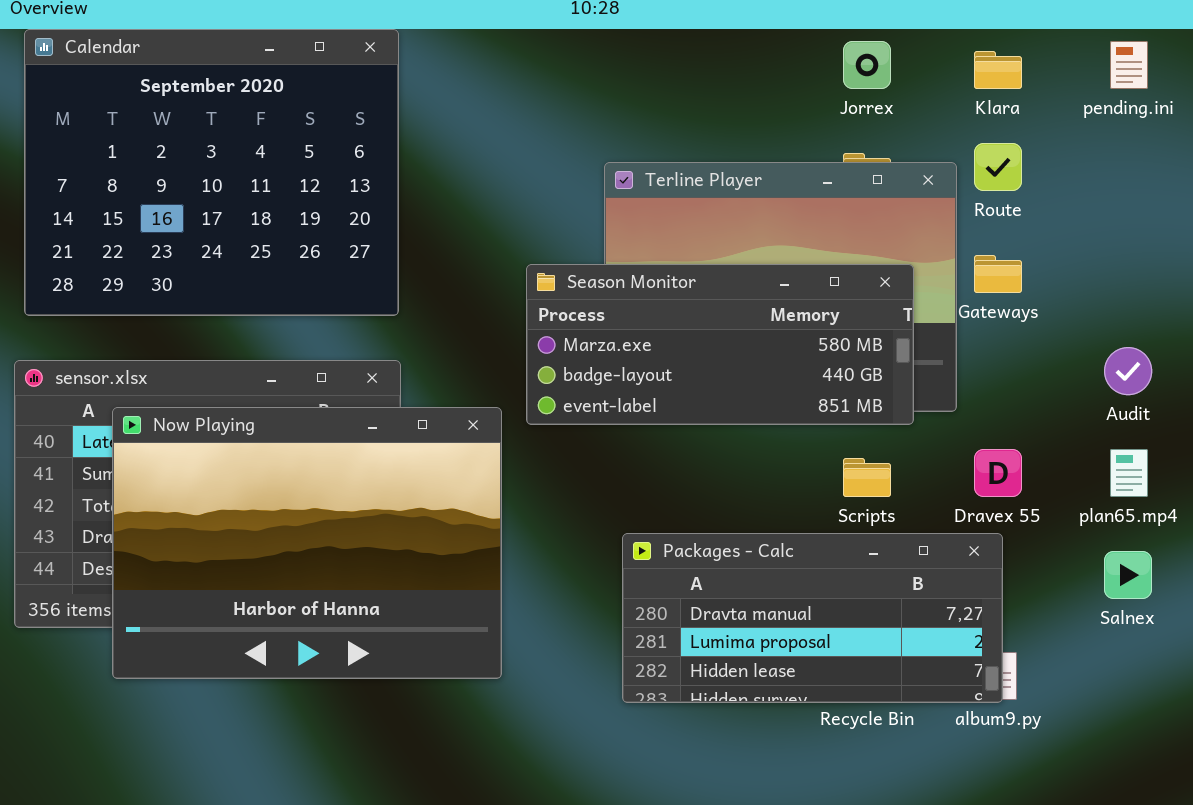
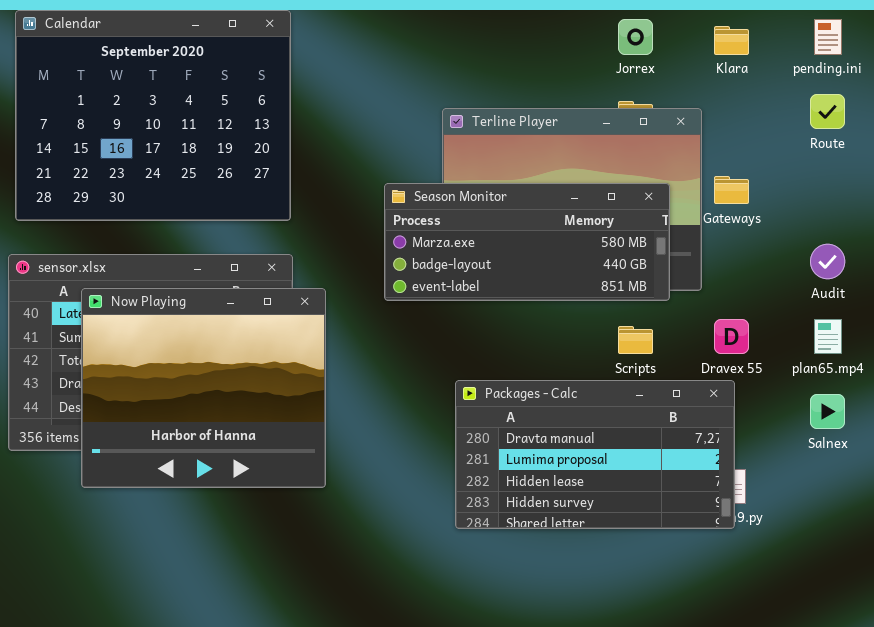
Route: [974,143,1022,191] -> [810,94,845,129], moved
Now Playing: [112,407,502,679] -> [81,288,326,488], resized
Packages - Calc: [622,533,1003,703] -> [455,380,735,529], resized

